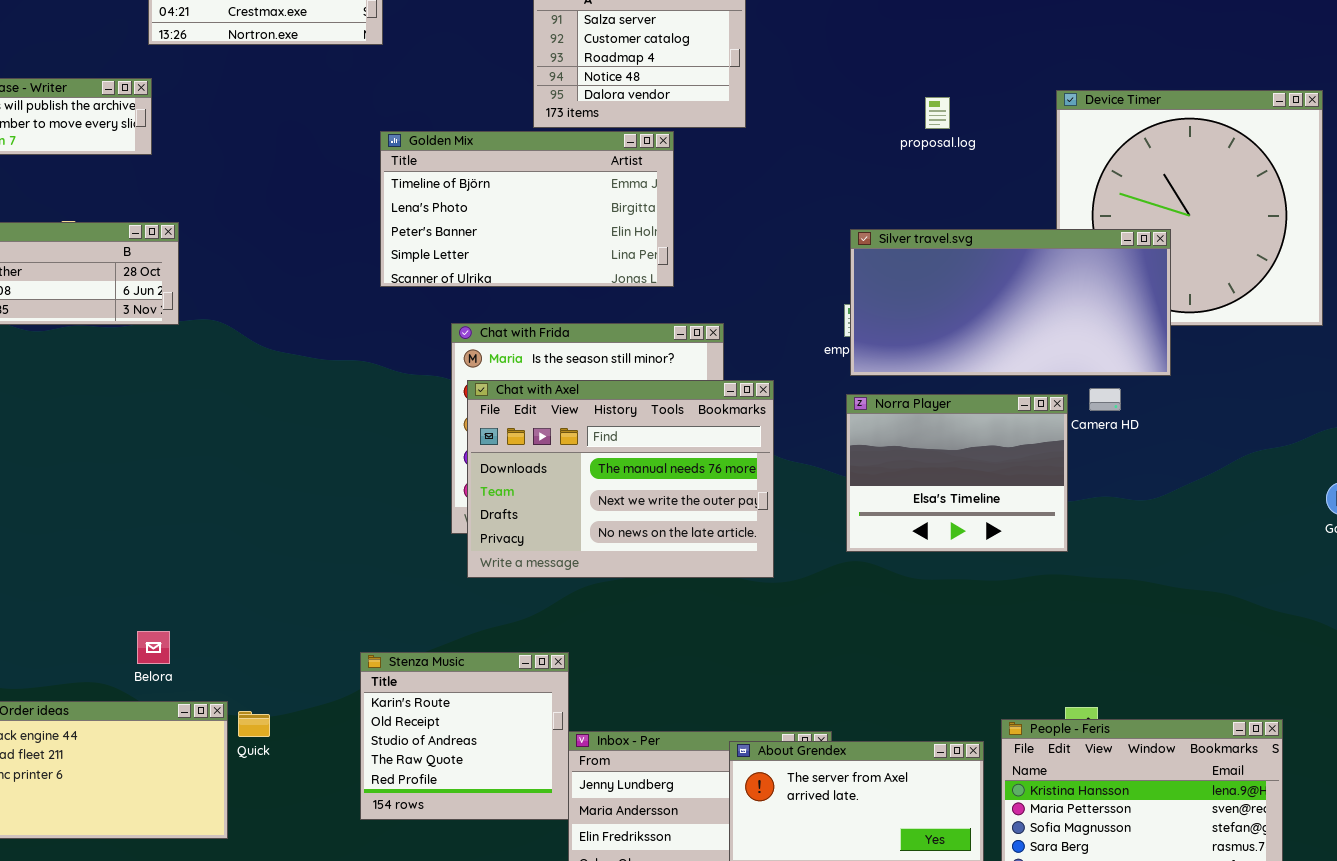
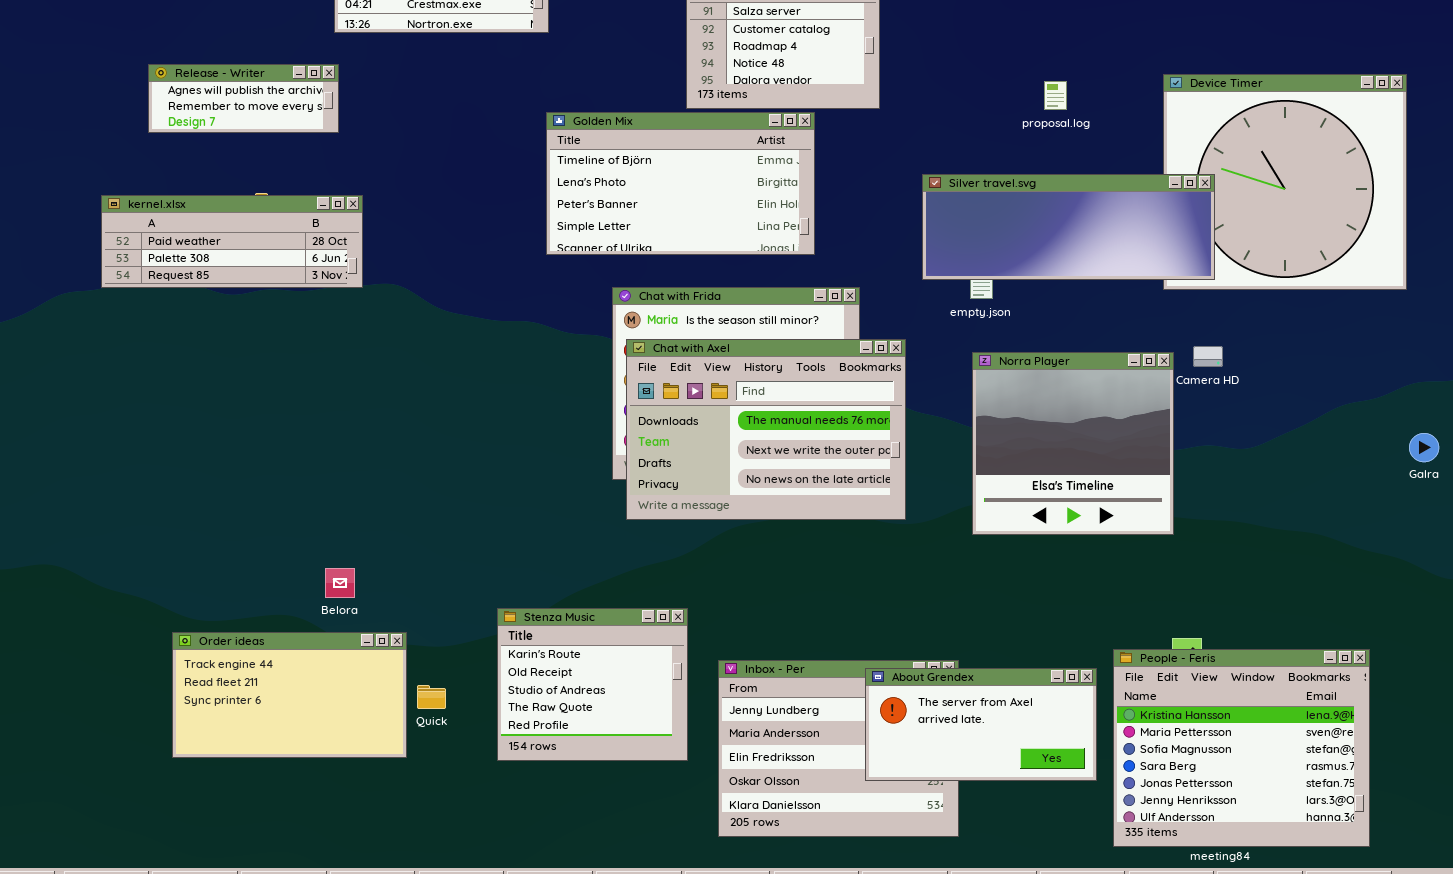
Silver travel.svg: [850,229,1171,376] -> [922,174,1215,280], moved, resized
Norra Player: [846,394,1068,552] -> [972,352,1174,535], resized
Stenza Music: [360,652,569,820] -> [497,608,688,761], moved
Quick: [238,711,270,737] -> [417,685,446,709], moved

